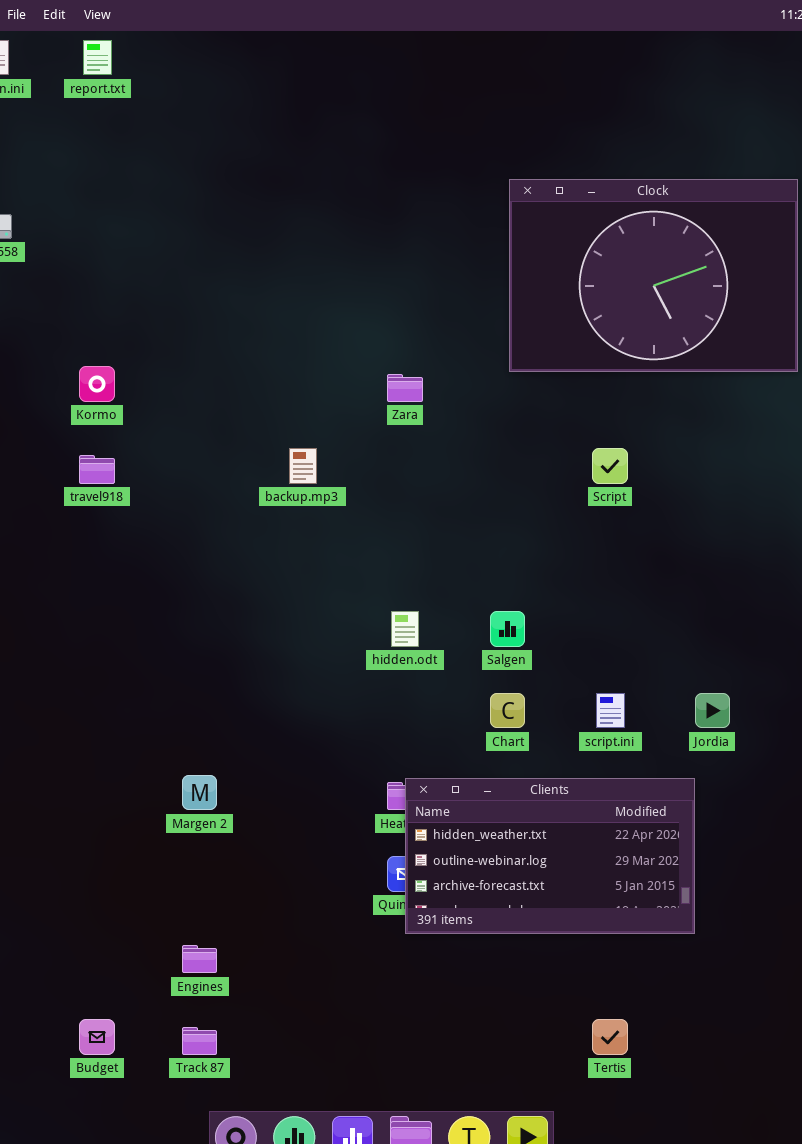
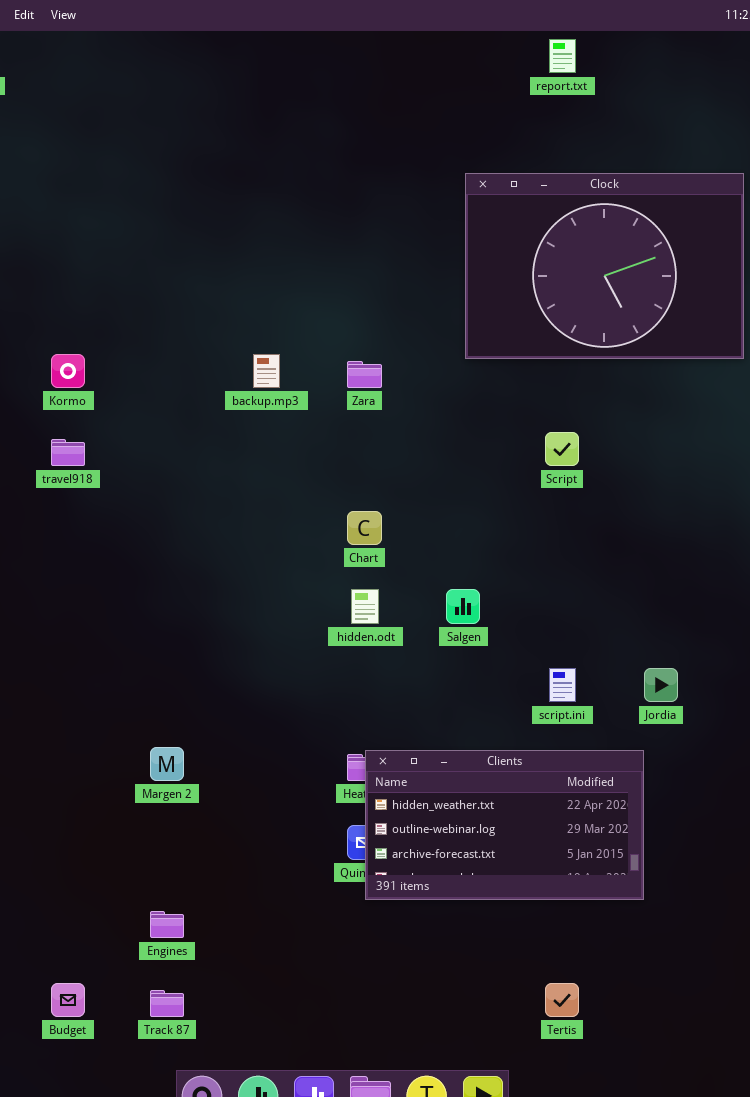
report.txt: [83,40,112,75] -> [549,39,576,73], moved
backup.mp3: [289,448,317,484] -> [253,354,280,388], moved
Chart: [490,693,525,728] -> [347,511,382,545], moved

